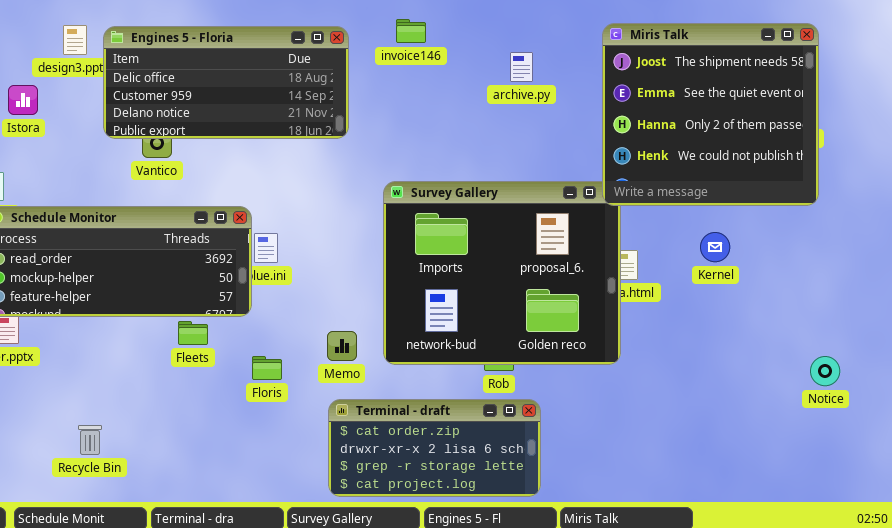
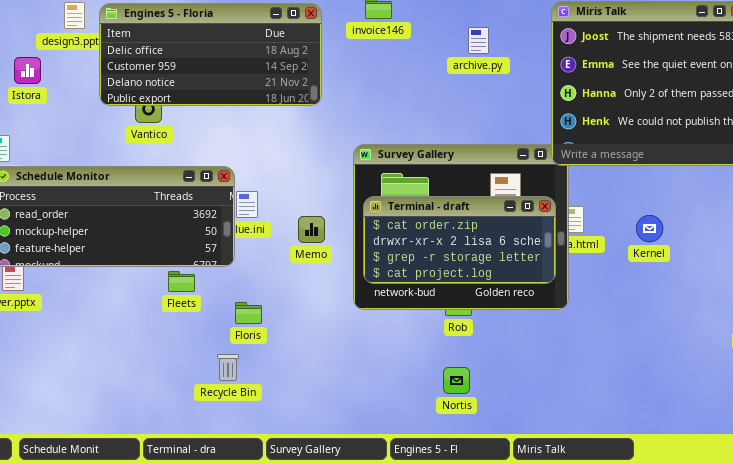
Kernel: [700,232,730,262] -> [636,215,663,242], moved
Memo: [327,331,357,361] -> [298,216,325,243], moved
Terminal - draft: [328,399,541,497] -> [363,196,556,284], moved
Recycle Bin: [78,425,102,455] -> [217,354,239,381], moved

